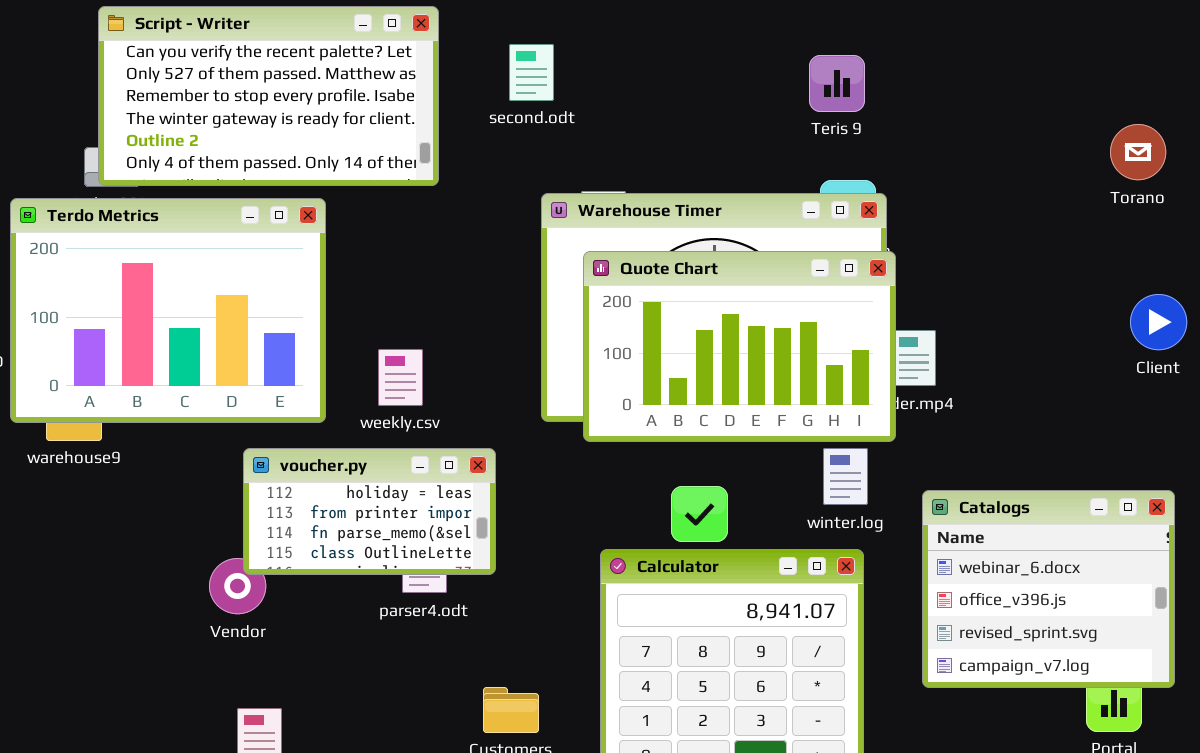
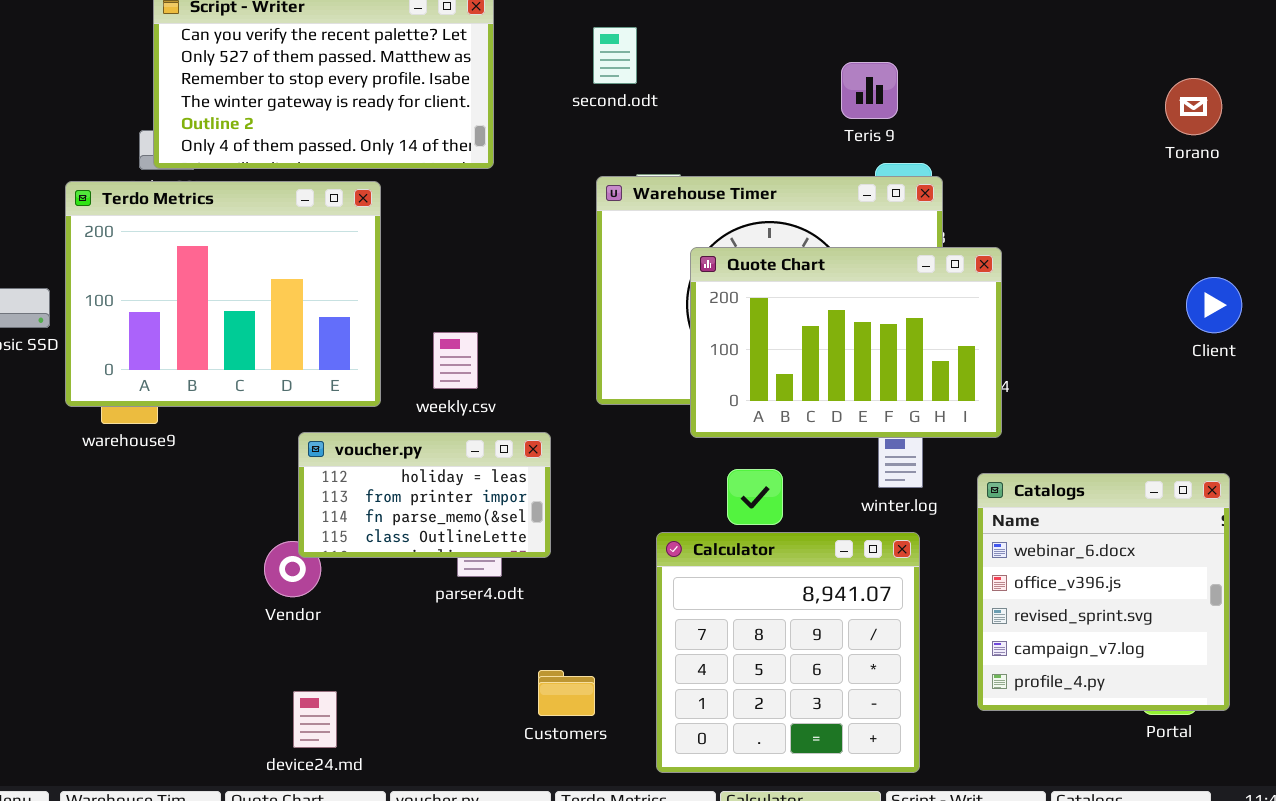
second.odt: [509,44,554,101] -> [593,27,637,84], moved
Teris 9: [809,55,865,112] -> [841,62,898,119], moved
Torano: [1110,124,1166,180] -> [1165,78,1222,135], moved
Quote Chart: [583,251,896,442] -> [690,247,1002,438], moved
Catalogs: [922,490,1175,688] -> [977,473,1230,711], resized

